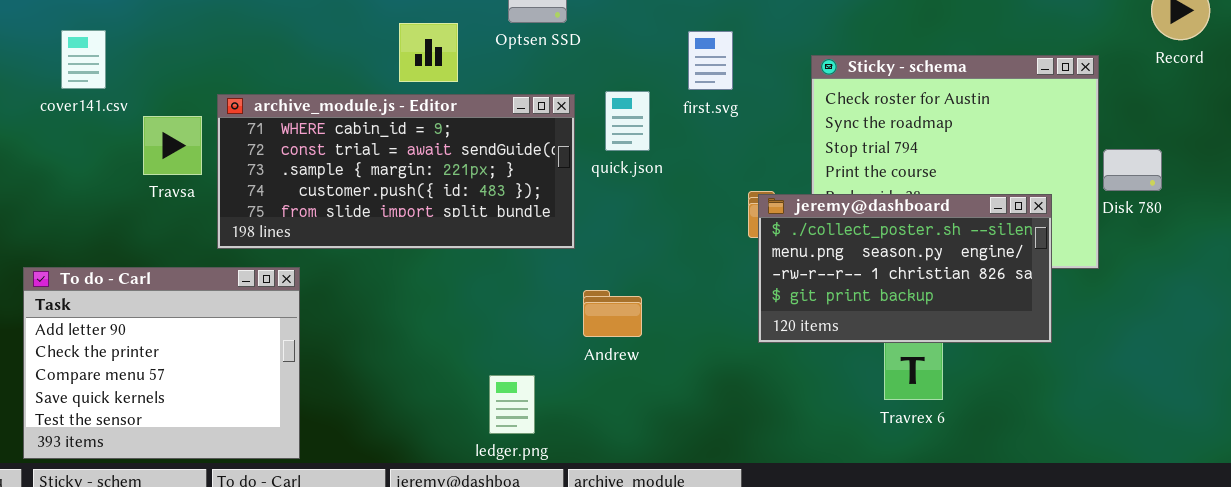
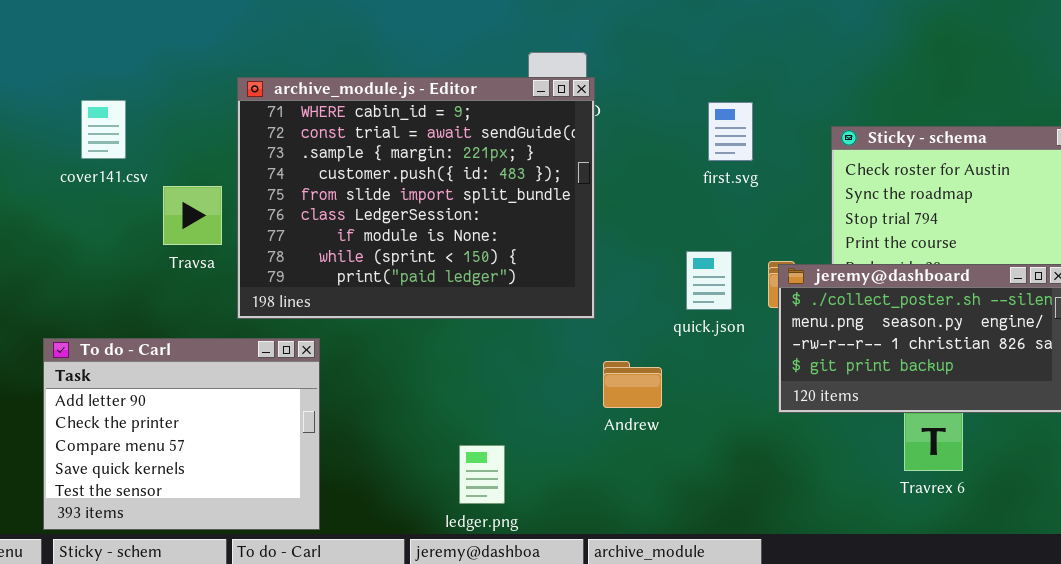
quick.json: [605,91,650,151] -> [686,251,732,310], moved
archive_module.js - Editor: [217,94,575,249] -> [237,77,595,319], resized
ledger.png: [489,375,535,434] -> [459,445,505,504], moved

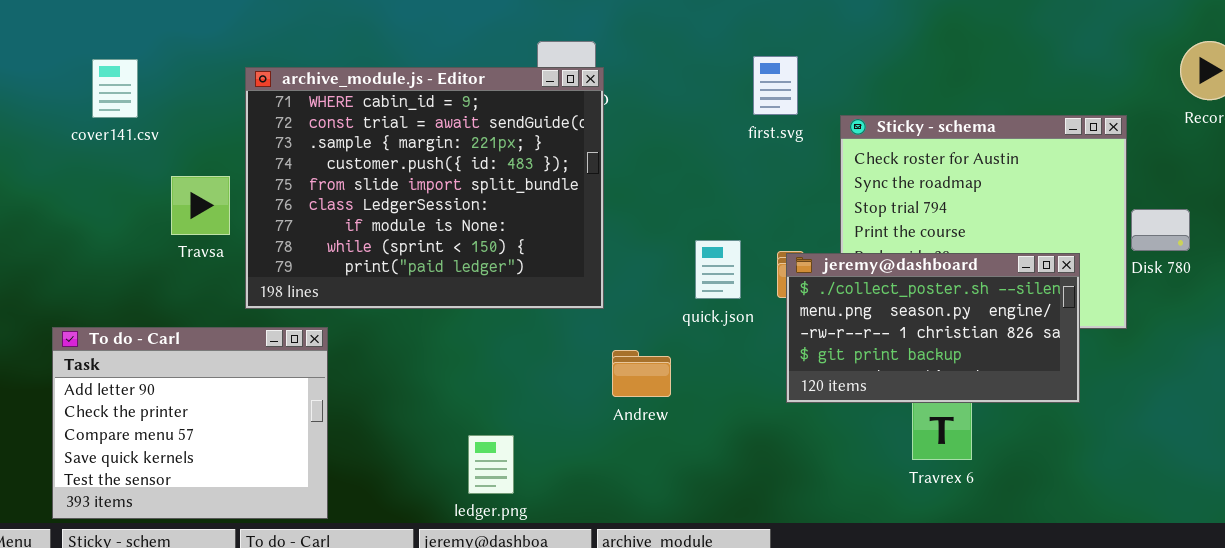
cover141.csv: [81,100,126,159] -> [92,59,138,118], moved
first.svg: [708,102,753,161] -> [753,56,798,115], moved

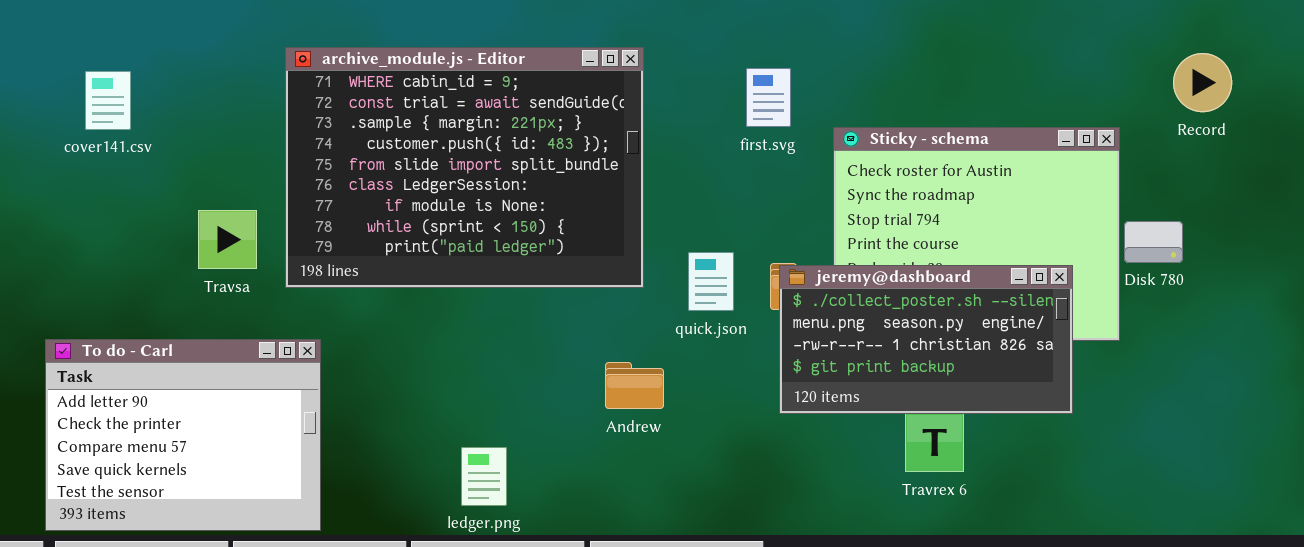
archive_module.js - Editor: [245,67,604,309] -> [285,47,644,288], moved
Travsa: [171,176,230,235] -> [198,210,257,269], moved

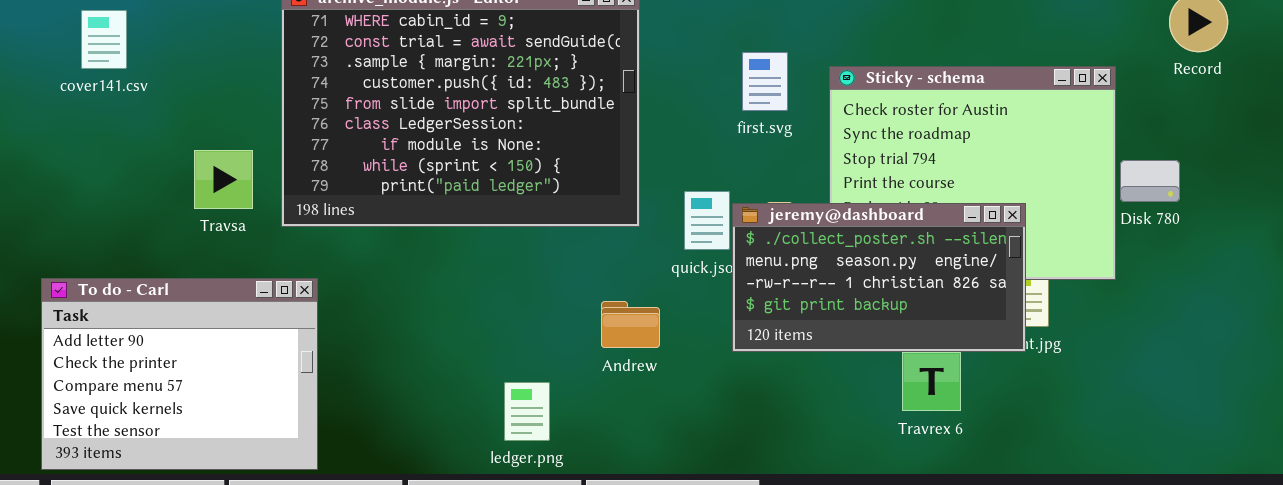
first.svg: [746,68,791,127] -> [742,52,788,111], moved
jeremy@dashboard: [779,265,1073,414] -> [732,203,1026,352], moved
ledger.png: [461,447,507,506] -> [504,382,550,441], moved

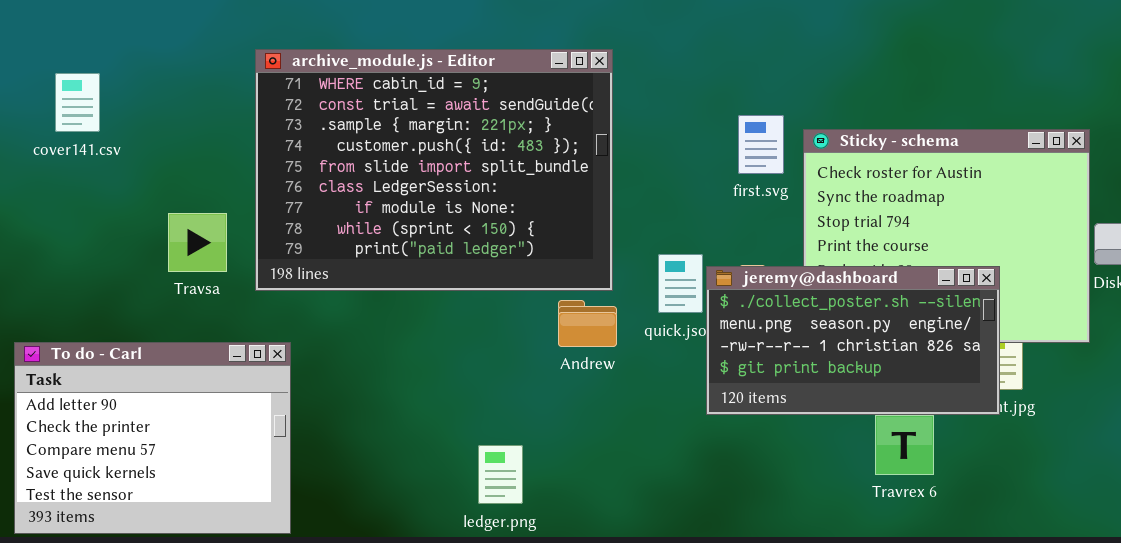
first.svg: [742,52,788,111] -> [738,115,784,174], moved
Andrew: [601,301,660,348] -> [558,300,617,347], moved

